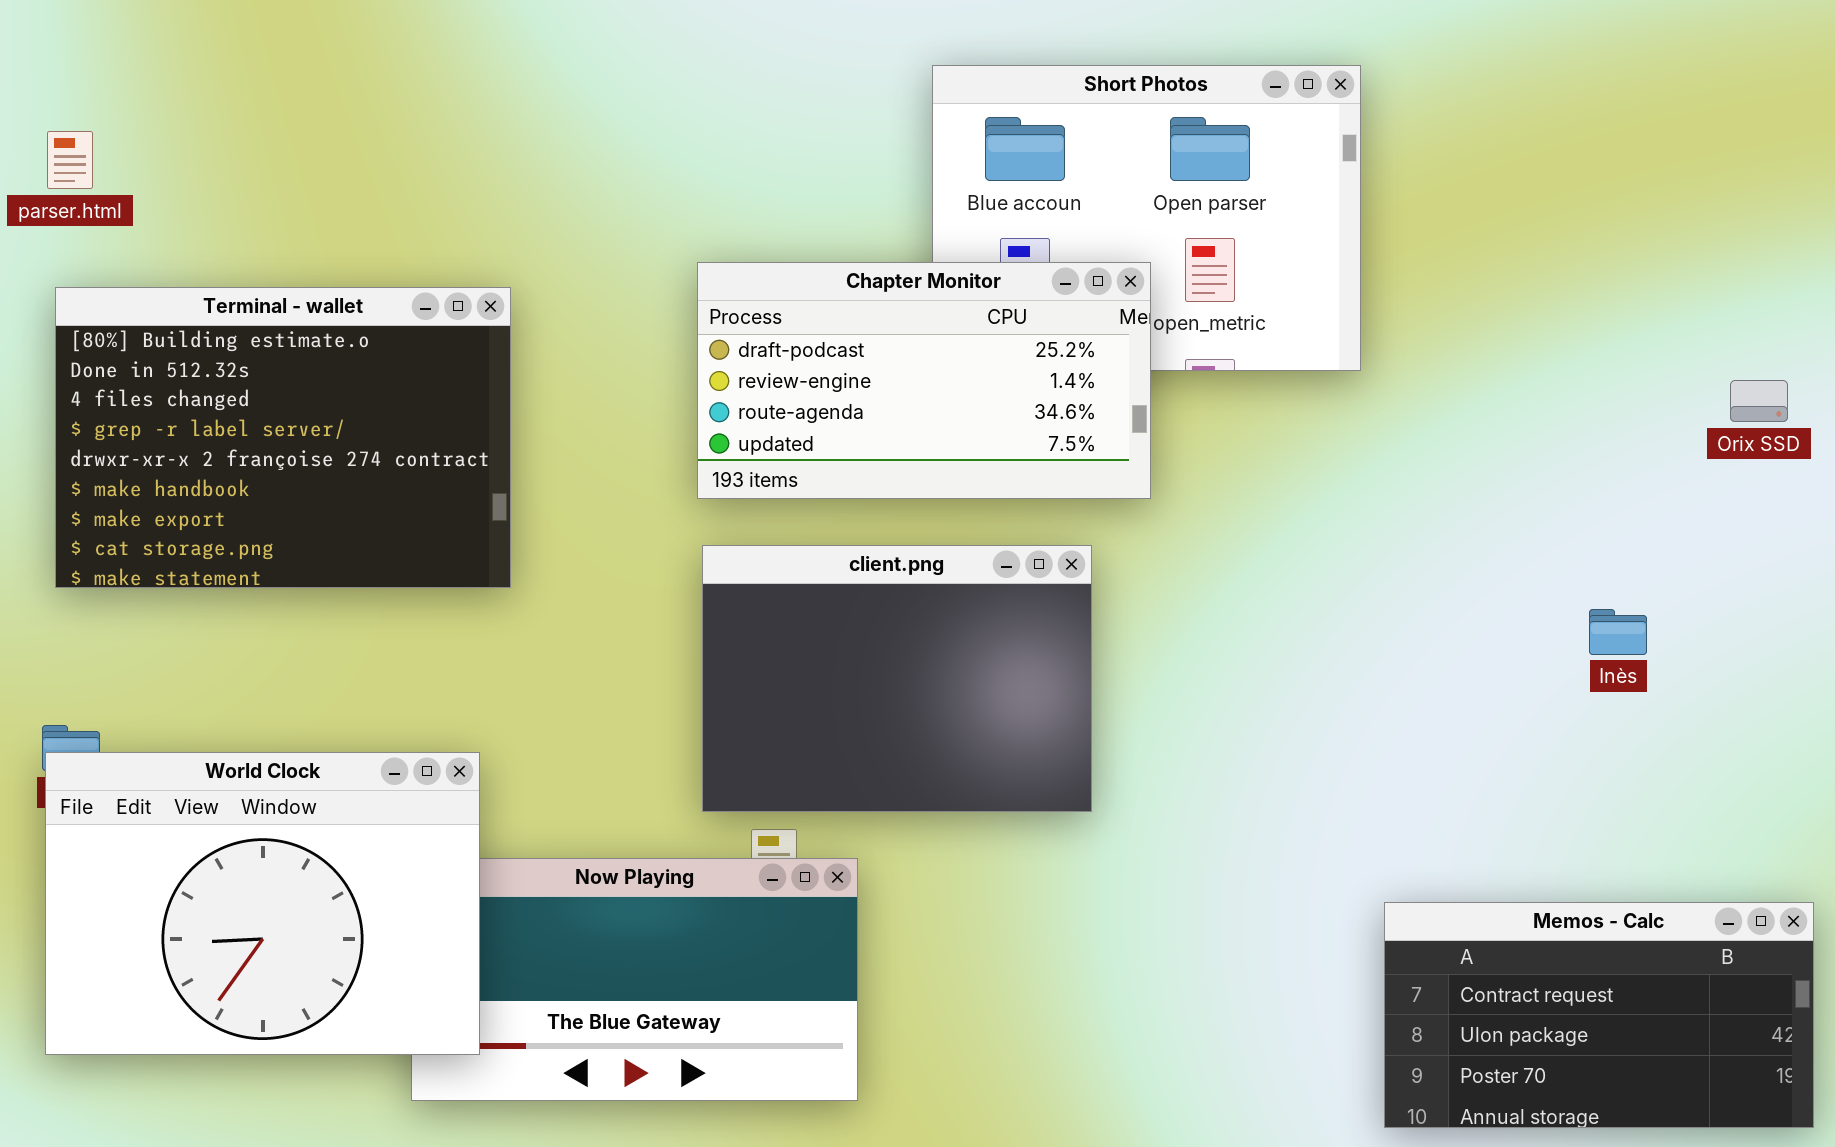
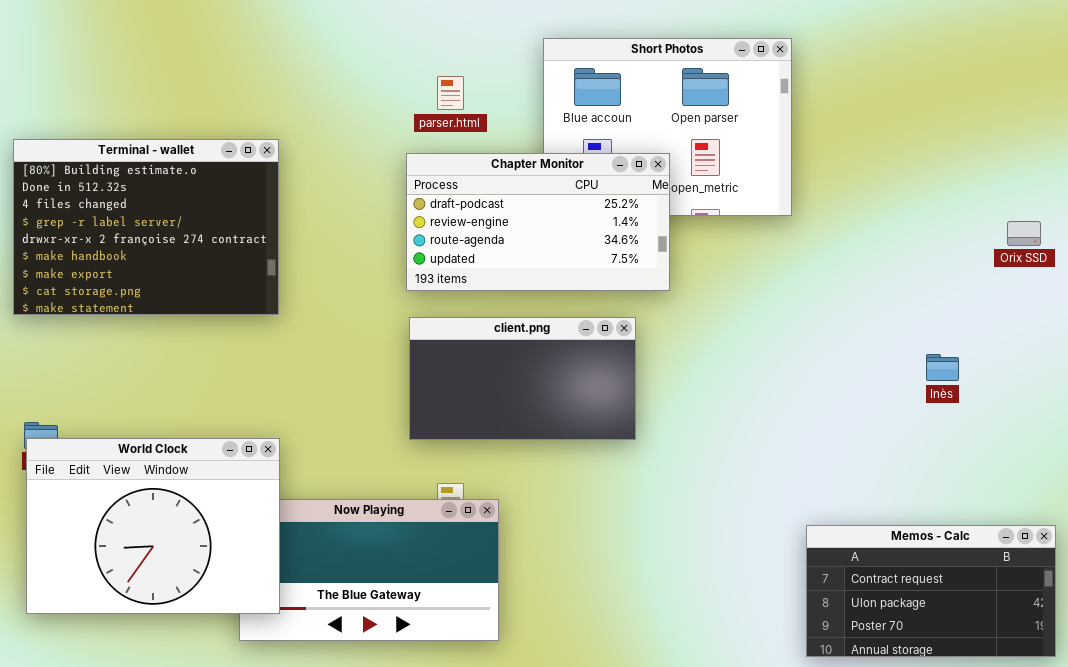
parser.html: [47,131,93,189] -> [437,76,464,110], moved
Terminal - wallet: [55,287,511,588] -> [13,139,279,315], moved
client.png: [702,545,1092,812] -> [409,317,636,440], resized

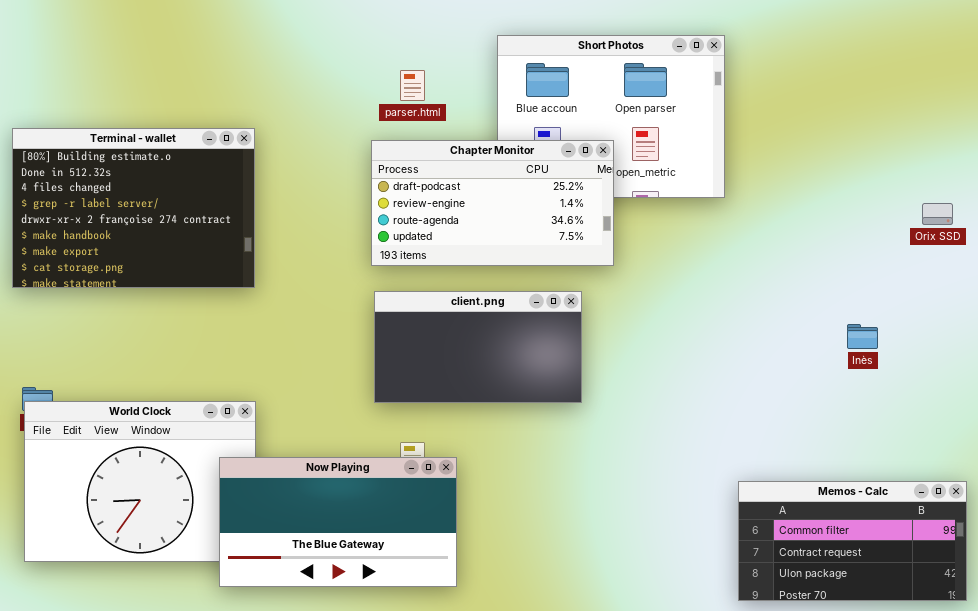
Now Playing: [239,499,499,641] -> [219,457,457,587], raised
Memos - Calc: [806,525,1056,657] -> [738,481,967,601], scrolled up 1 row

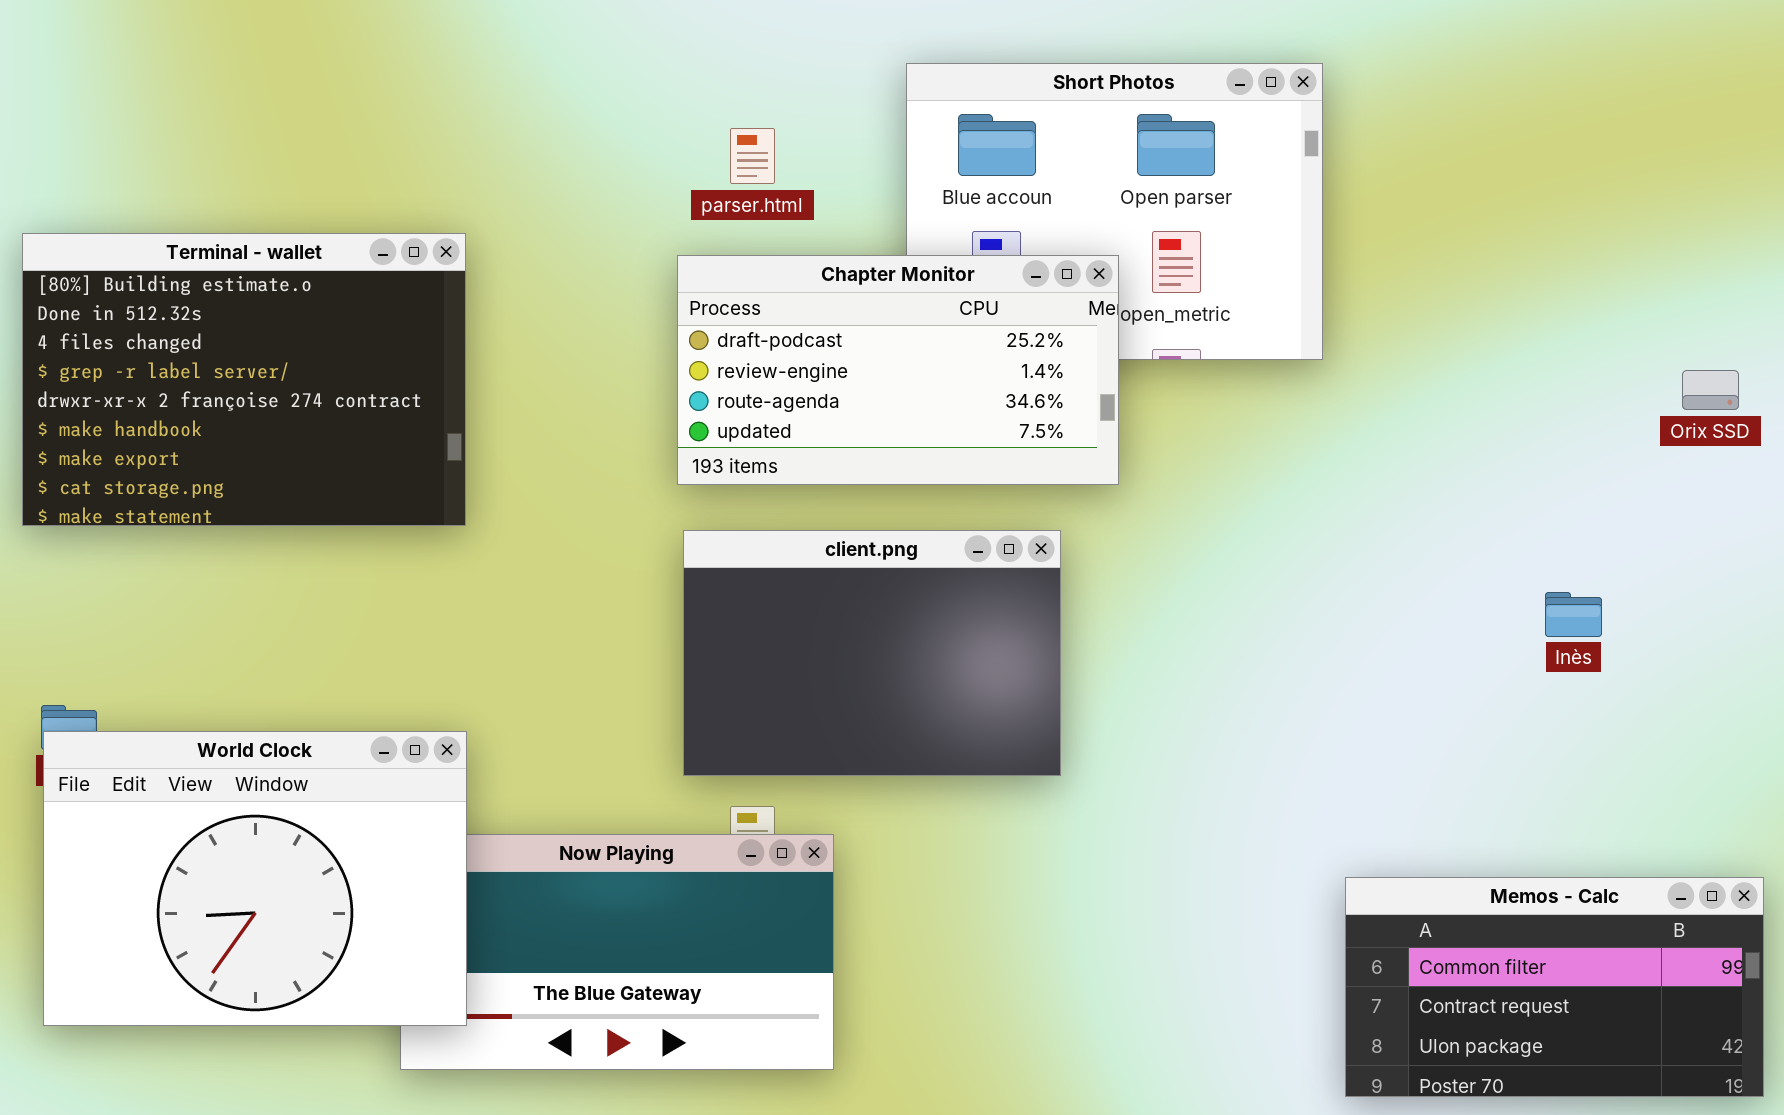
client.png: [374,291,582,403] -> [683,530,1061,776], resized
World Clock: [24,401,256,562] -> [43,731,467,1026], raised

